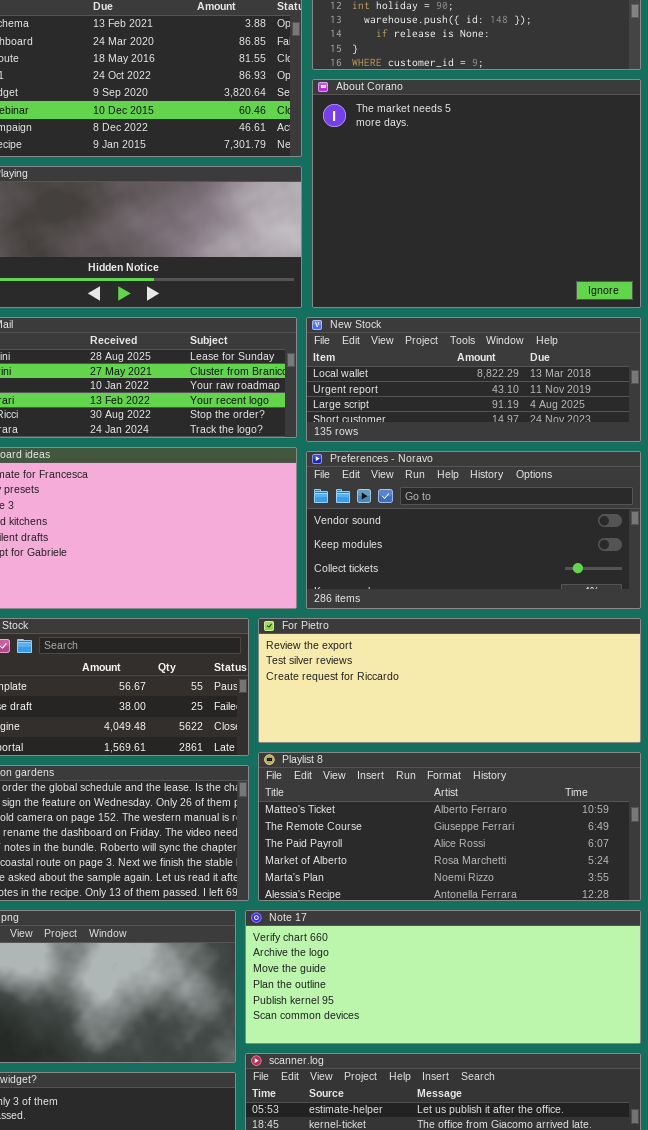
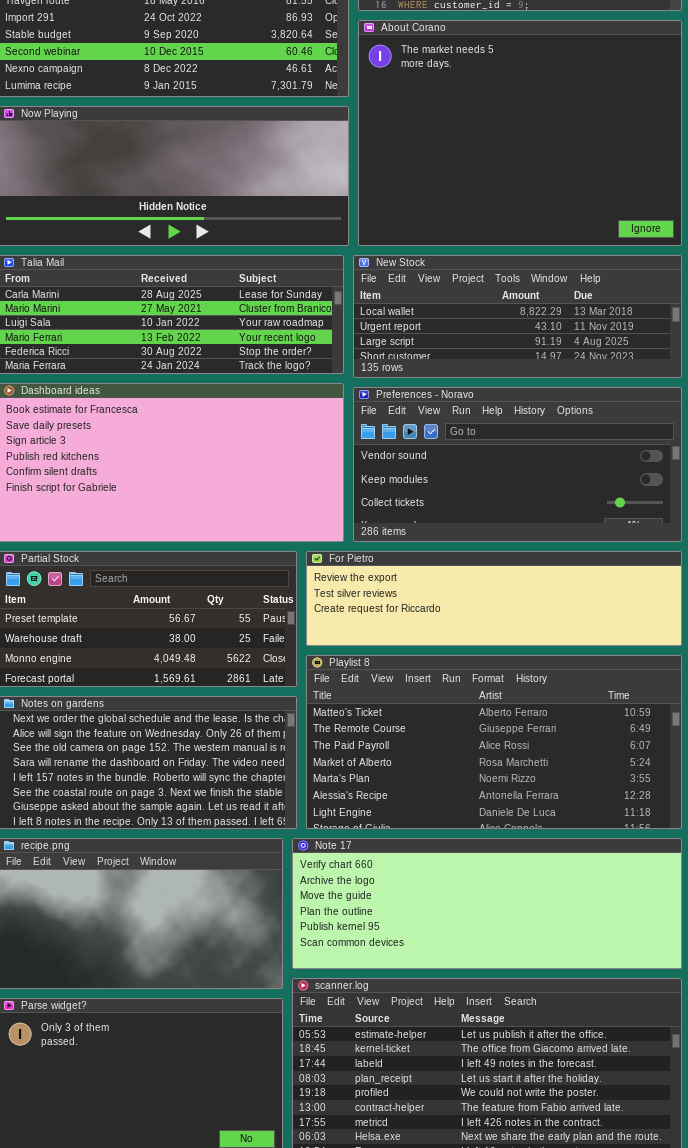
For Pietro: [258,618,641,743] -> [306,551,682,646], resized
Playlist 8: [258,752,641,901] -> [306,655,682,829], resized

